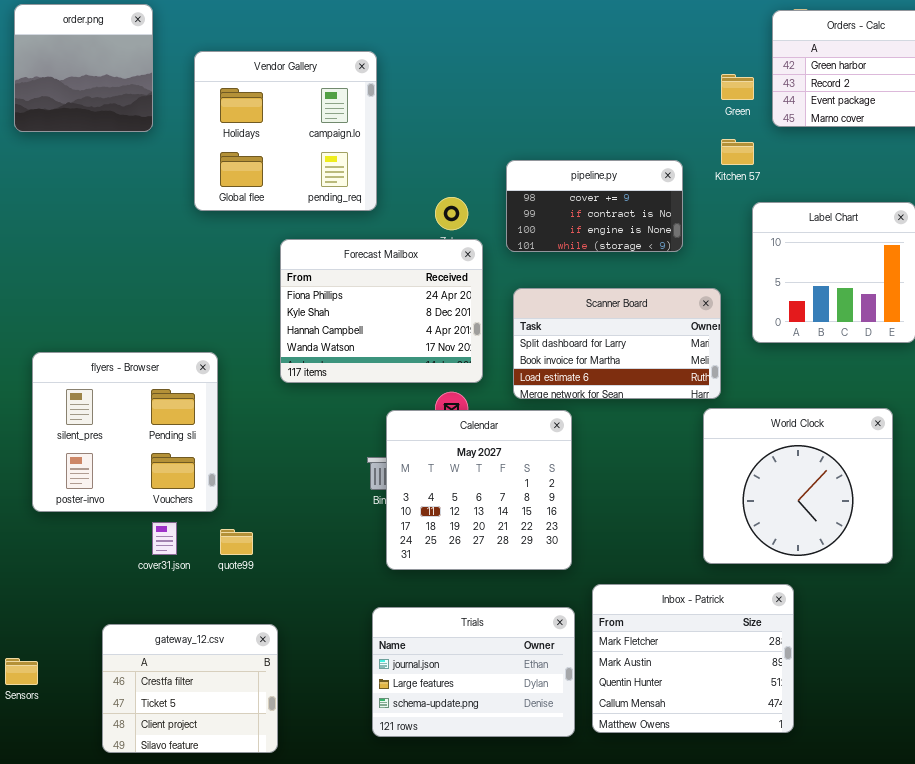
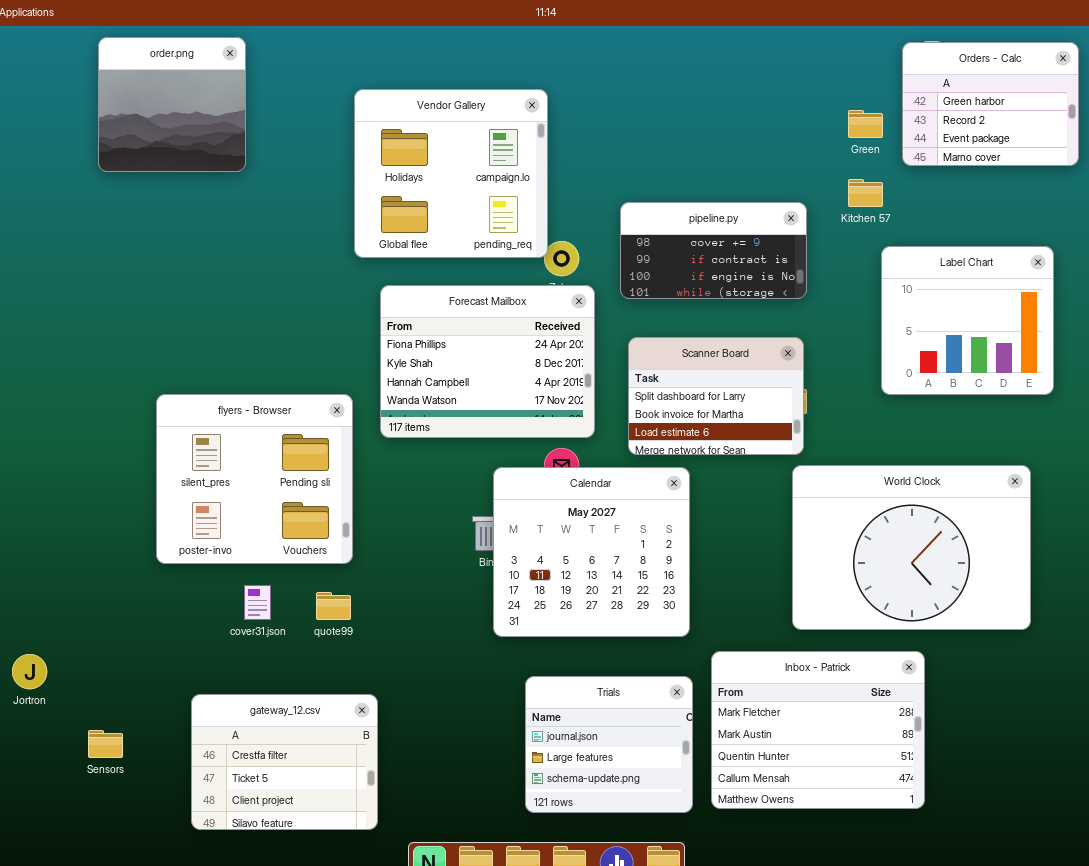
Vendor Gallery: [194,51,377,211] -> [354,89,548,258], moved
Scanner Board: [513,288,721,399] -> [628,337,804,455], resized
flyers - Browser: [32,352,218,512] -> [156,394,353,564], moved
World Clock: [703,408,893,564] -> [792,465,1031,630], resized
Trials: [372,607,575,737] -> [525,676,693,813], resized

